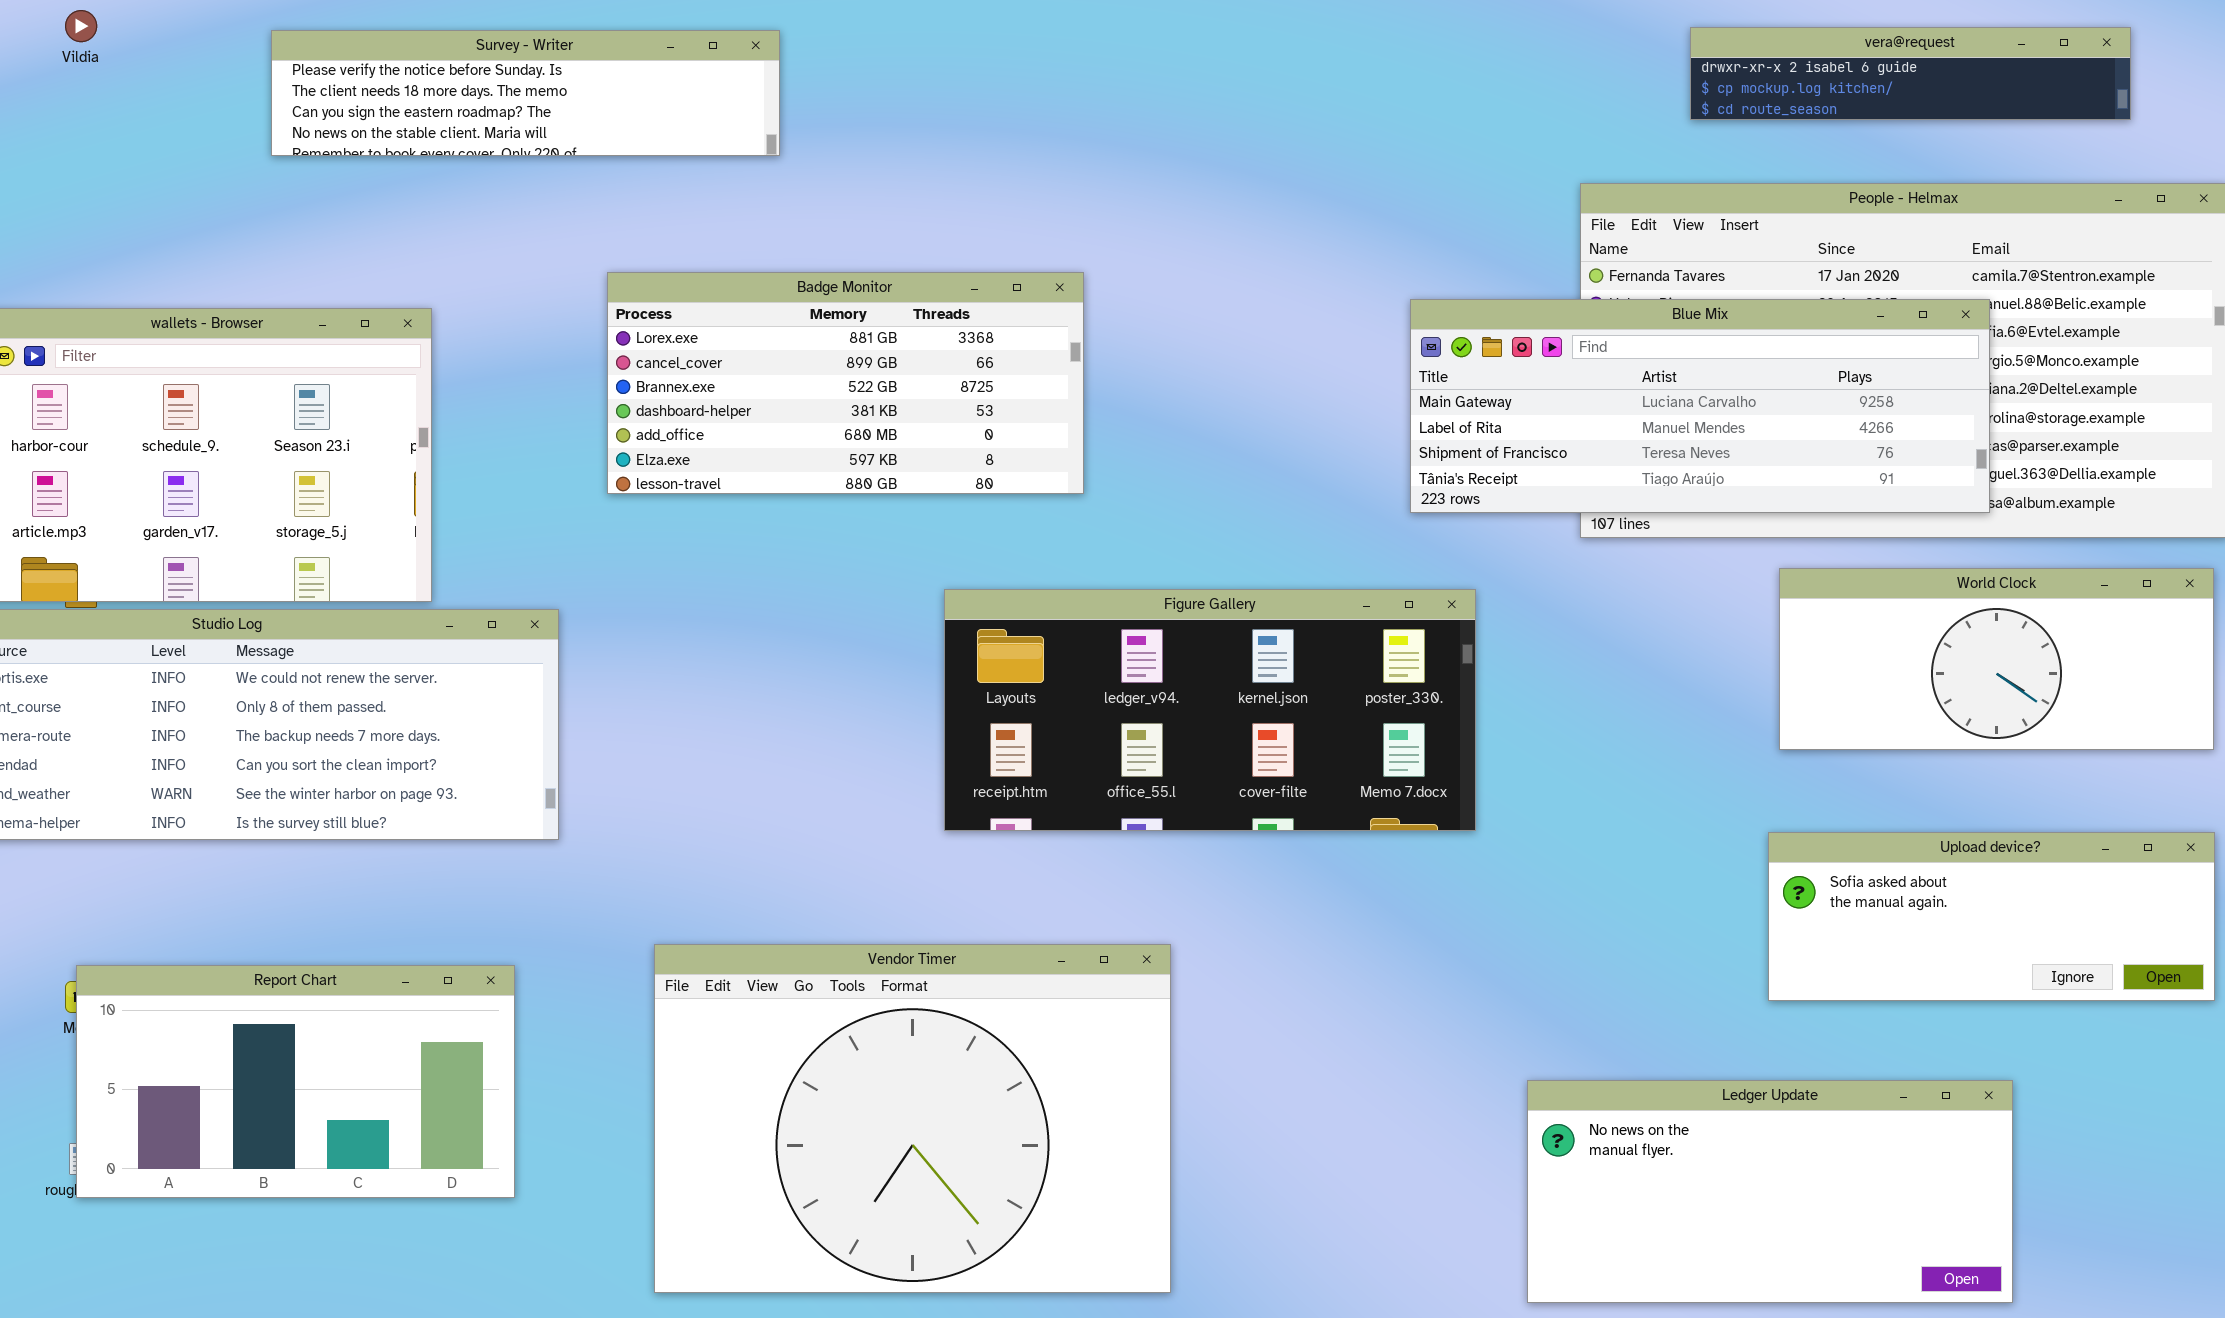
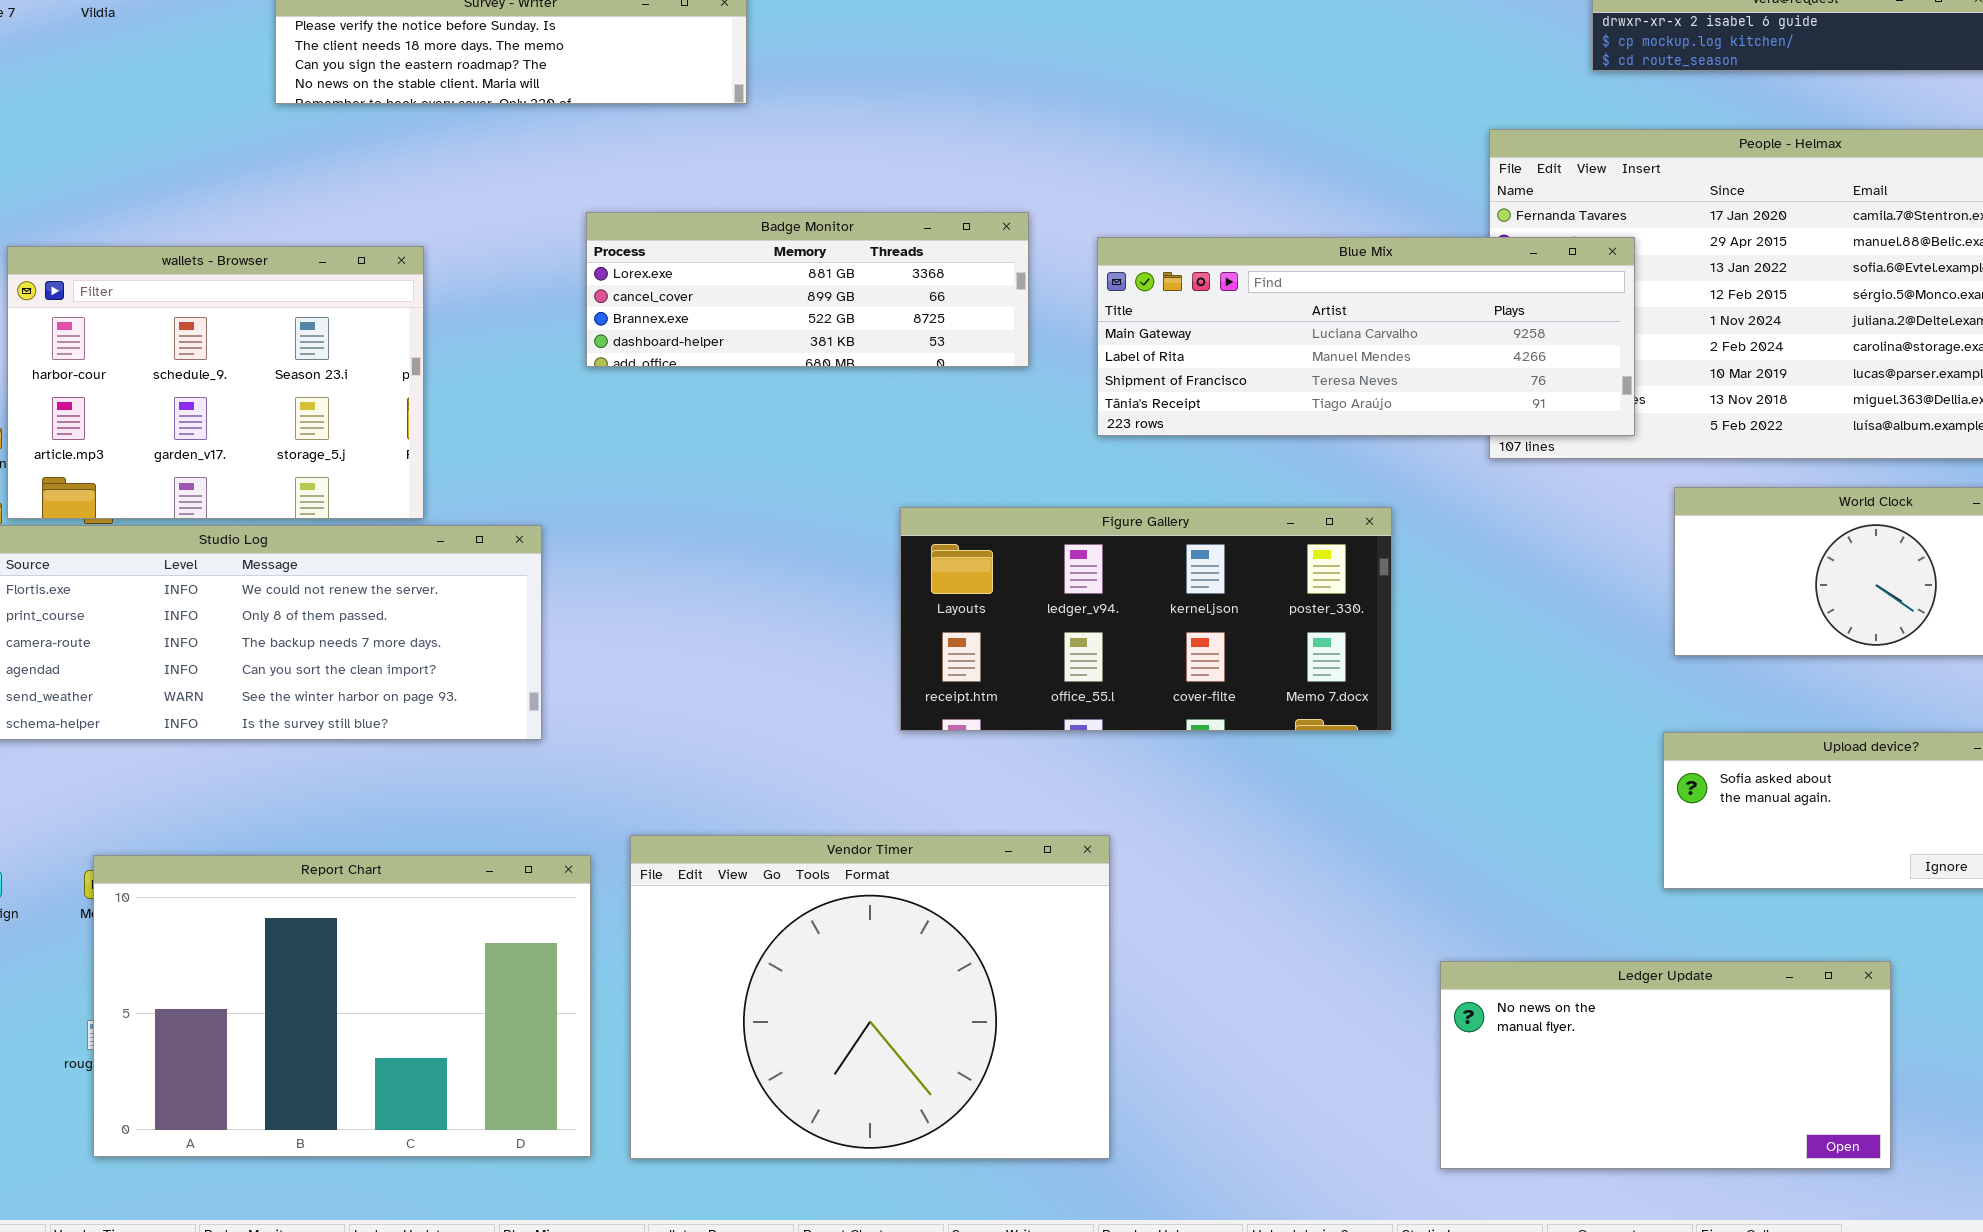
Badge Monitor: [607,272,1084,494] -> [586,212,1029,367], resized
Blue Mix: [1410,299,1990,513] -> [1097,237,1635,436], moved
Report Chart: [76,965,515,1198] -> [93,855,591,1157], resized

